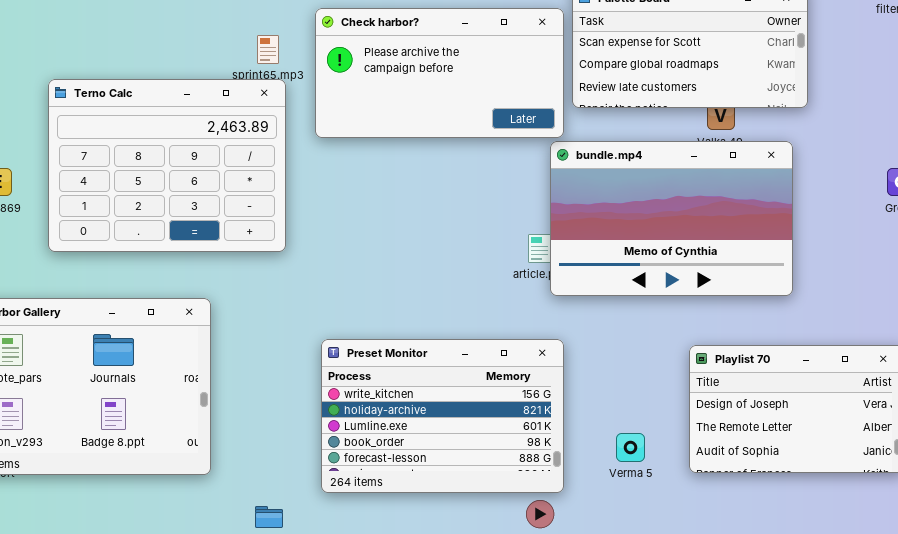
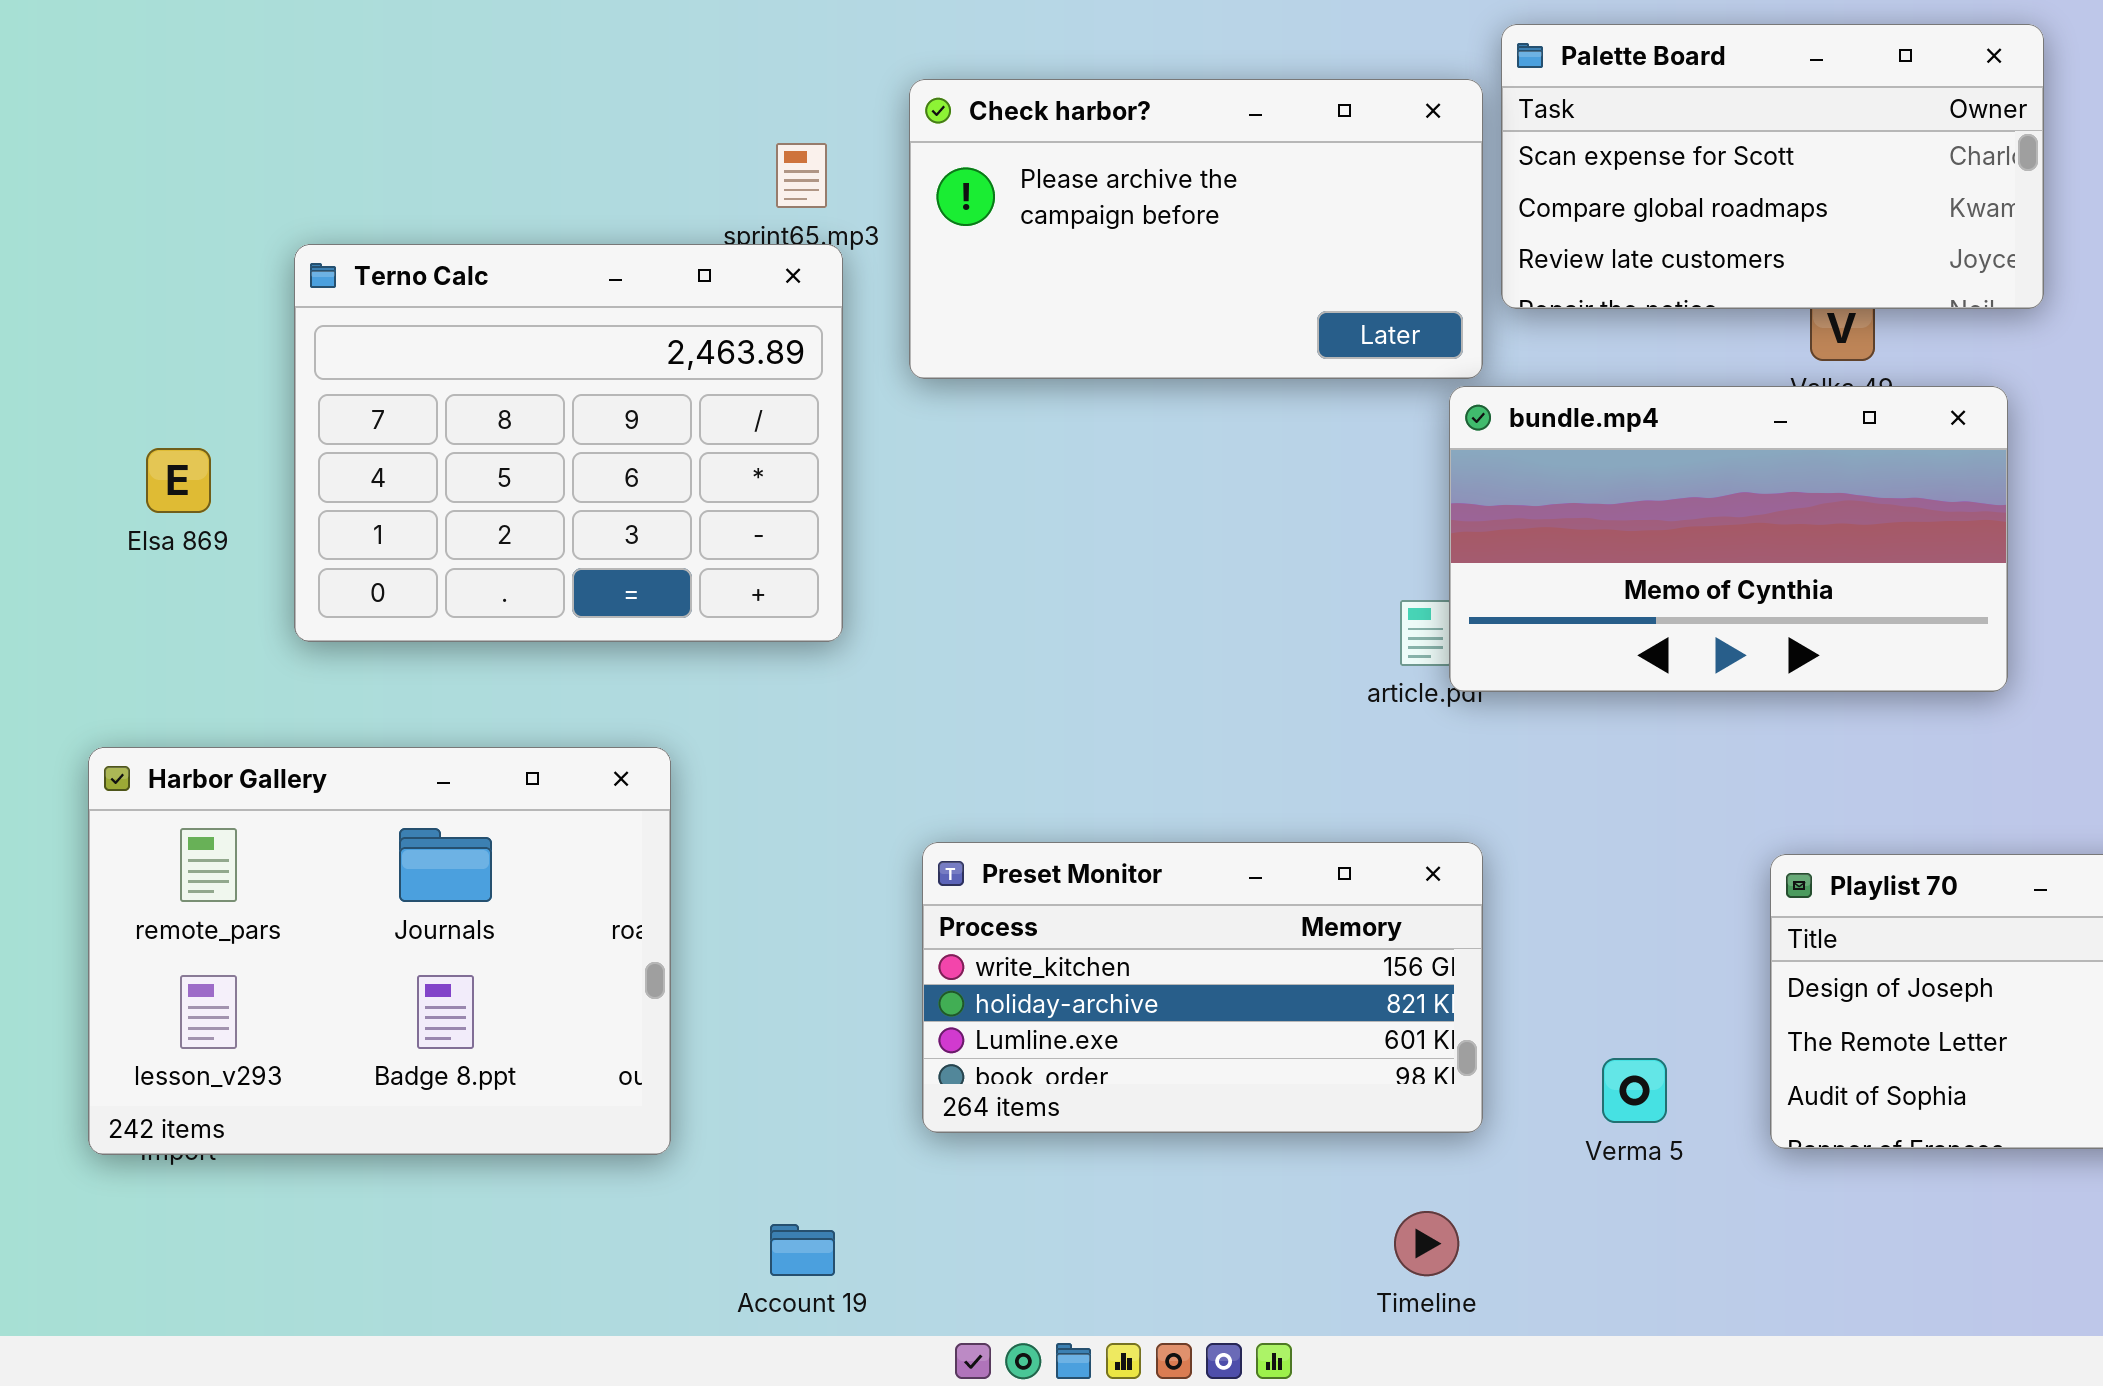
bundle.mp4: [550,141,793,296] -> [1449,386,2008,692], resized
Preset Monitor: [321,339,564,493] -> [922,842,1483,1133], resized

